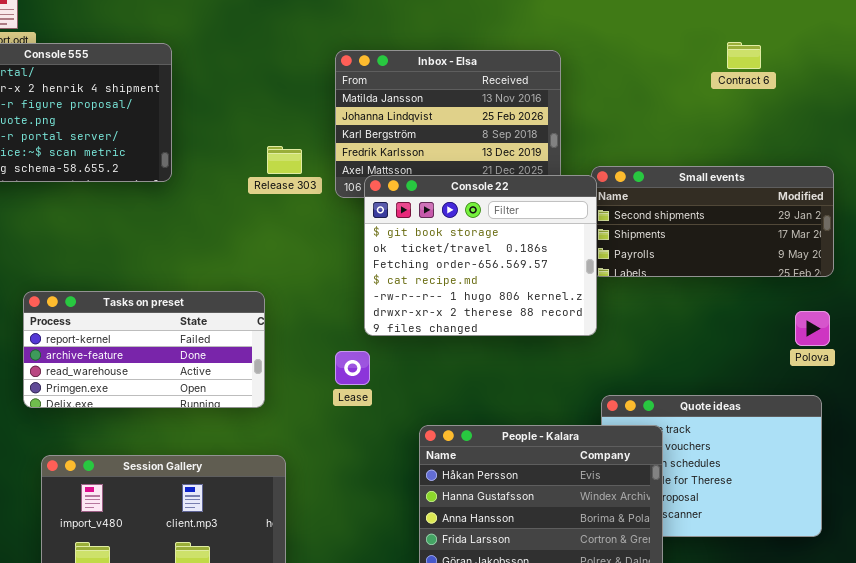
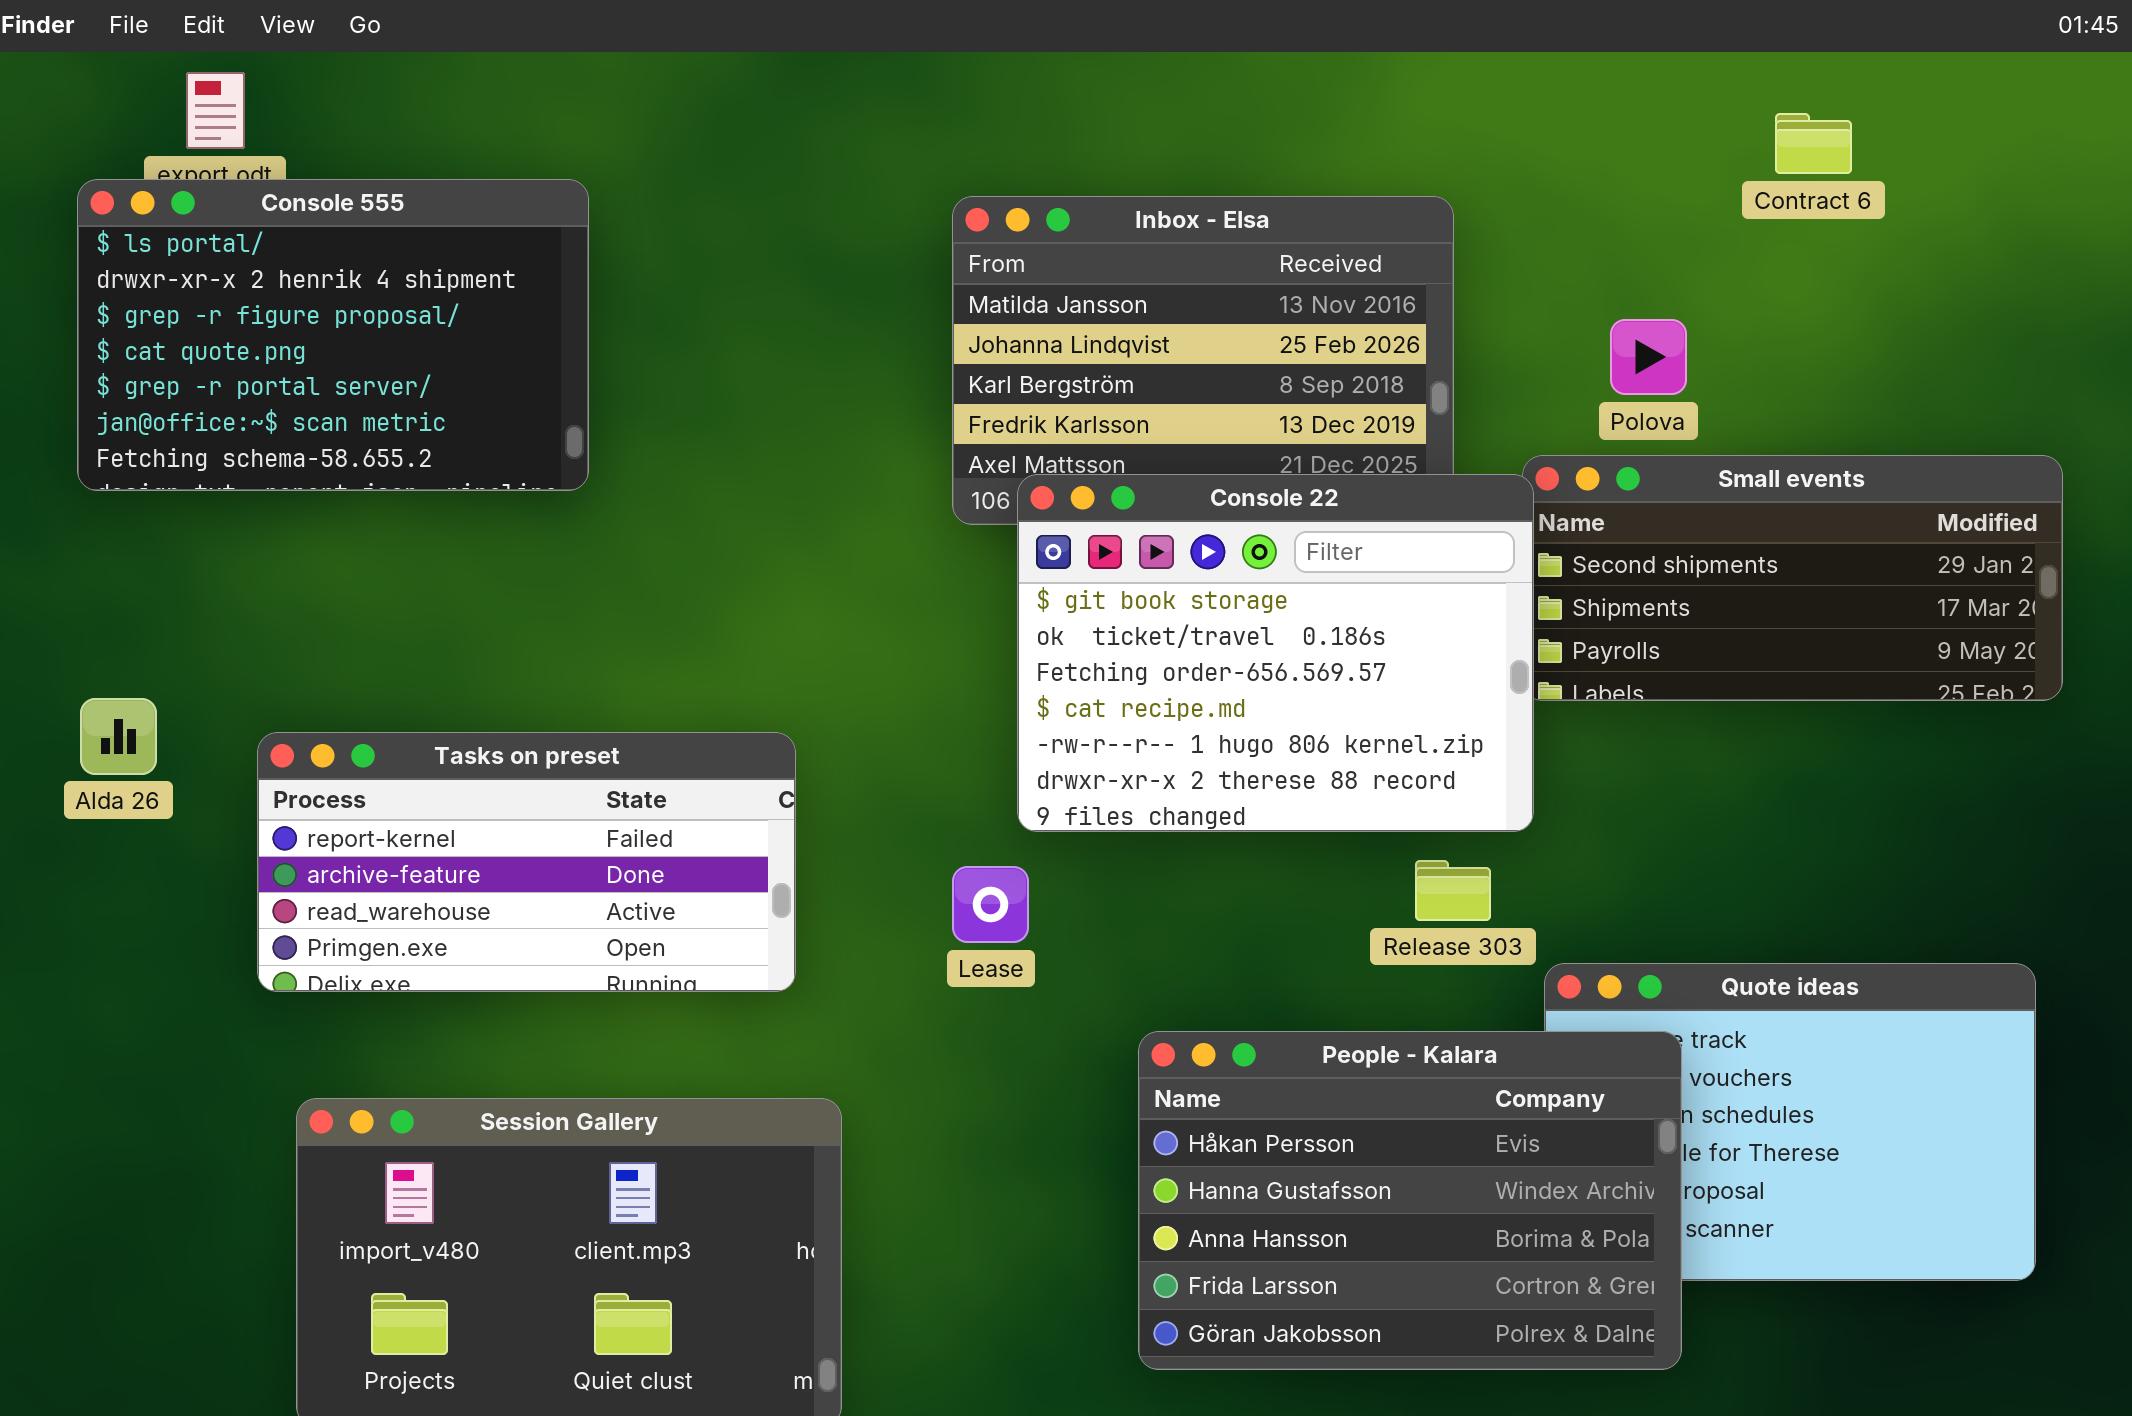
Contract 6: [727,42,761,69] -> [1775,113,1852,174], moved
Release 303: [267,146,302,174] -> [1415,860,1491,921], moved
Polova: [795,311,830,346] -> [1610,319,1687,395], moved

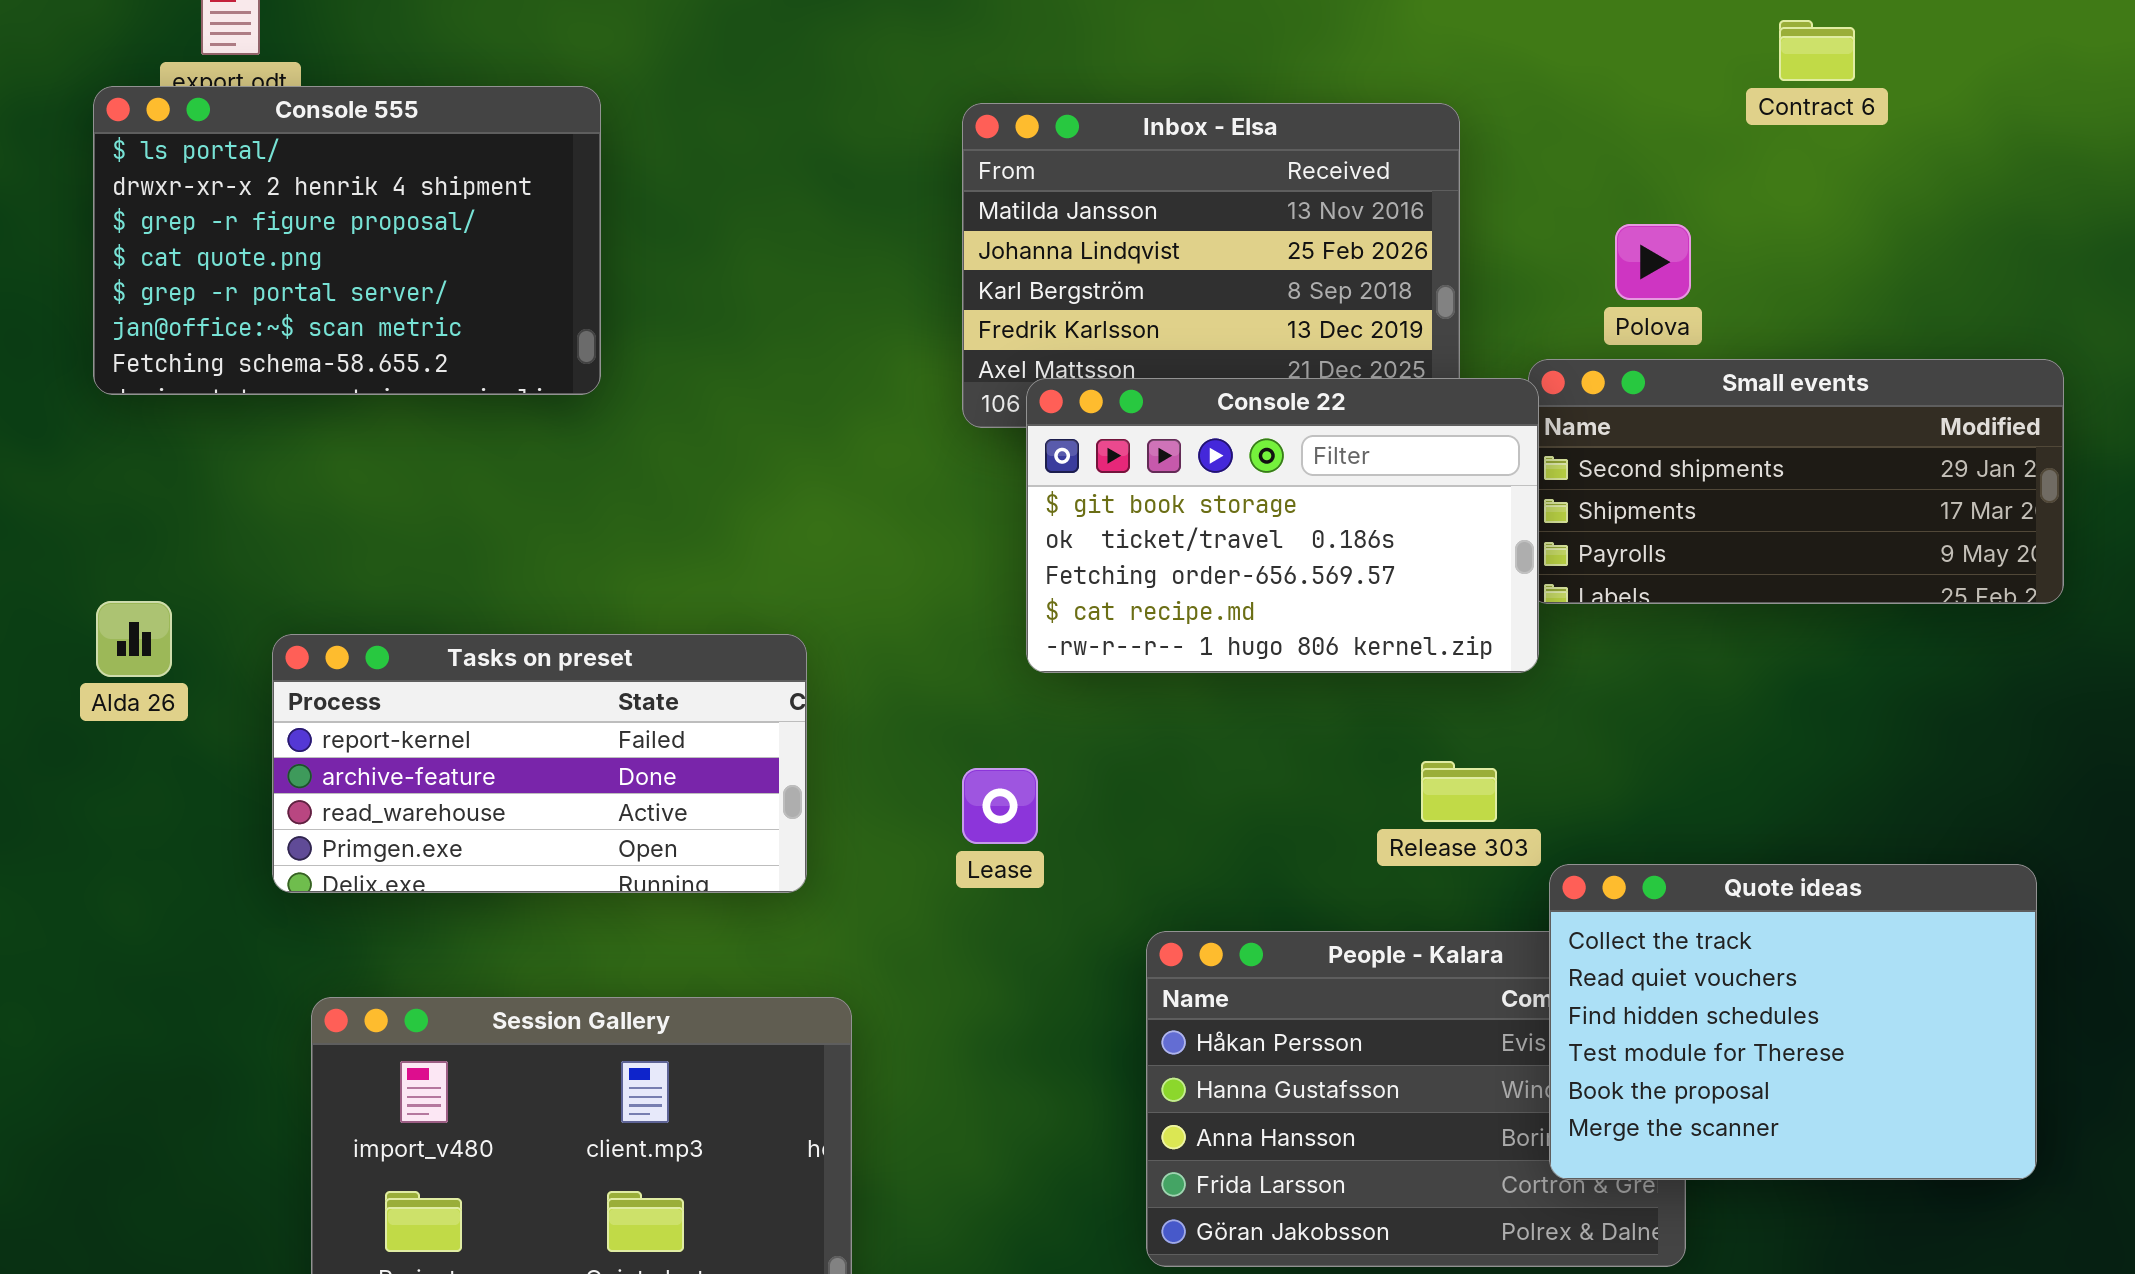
Console 22: [1017,474,1534,832] -> [1026,378,1539,673], resized
Quote ideas: [1544,963,2036,1281] -> [1549,864,2037,1180], raised

